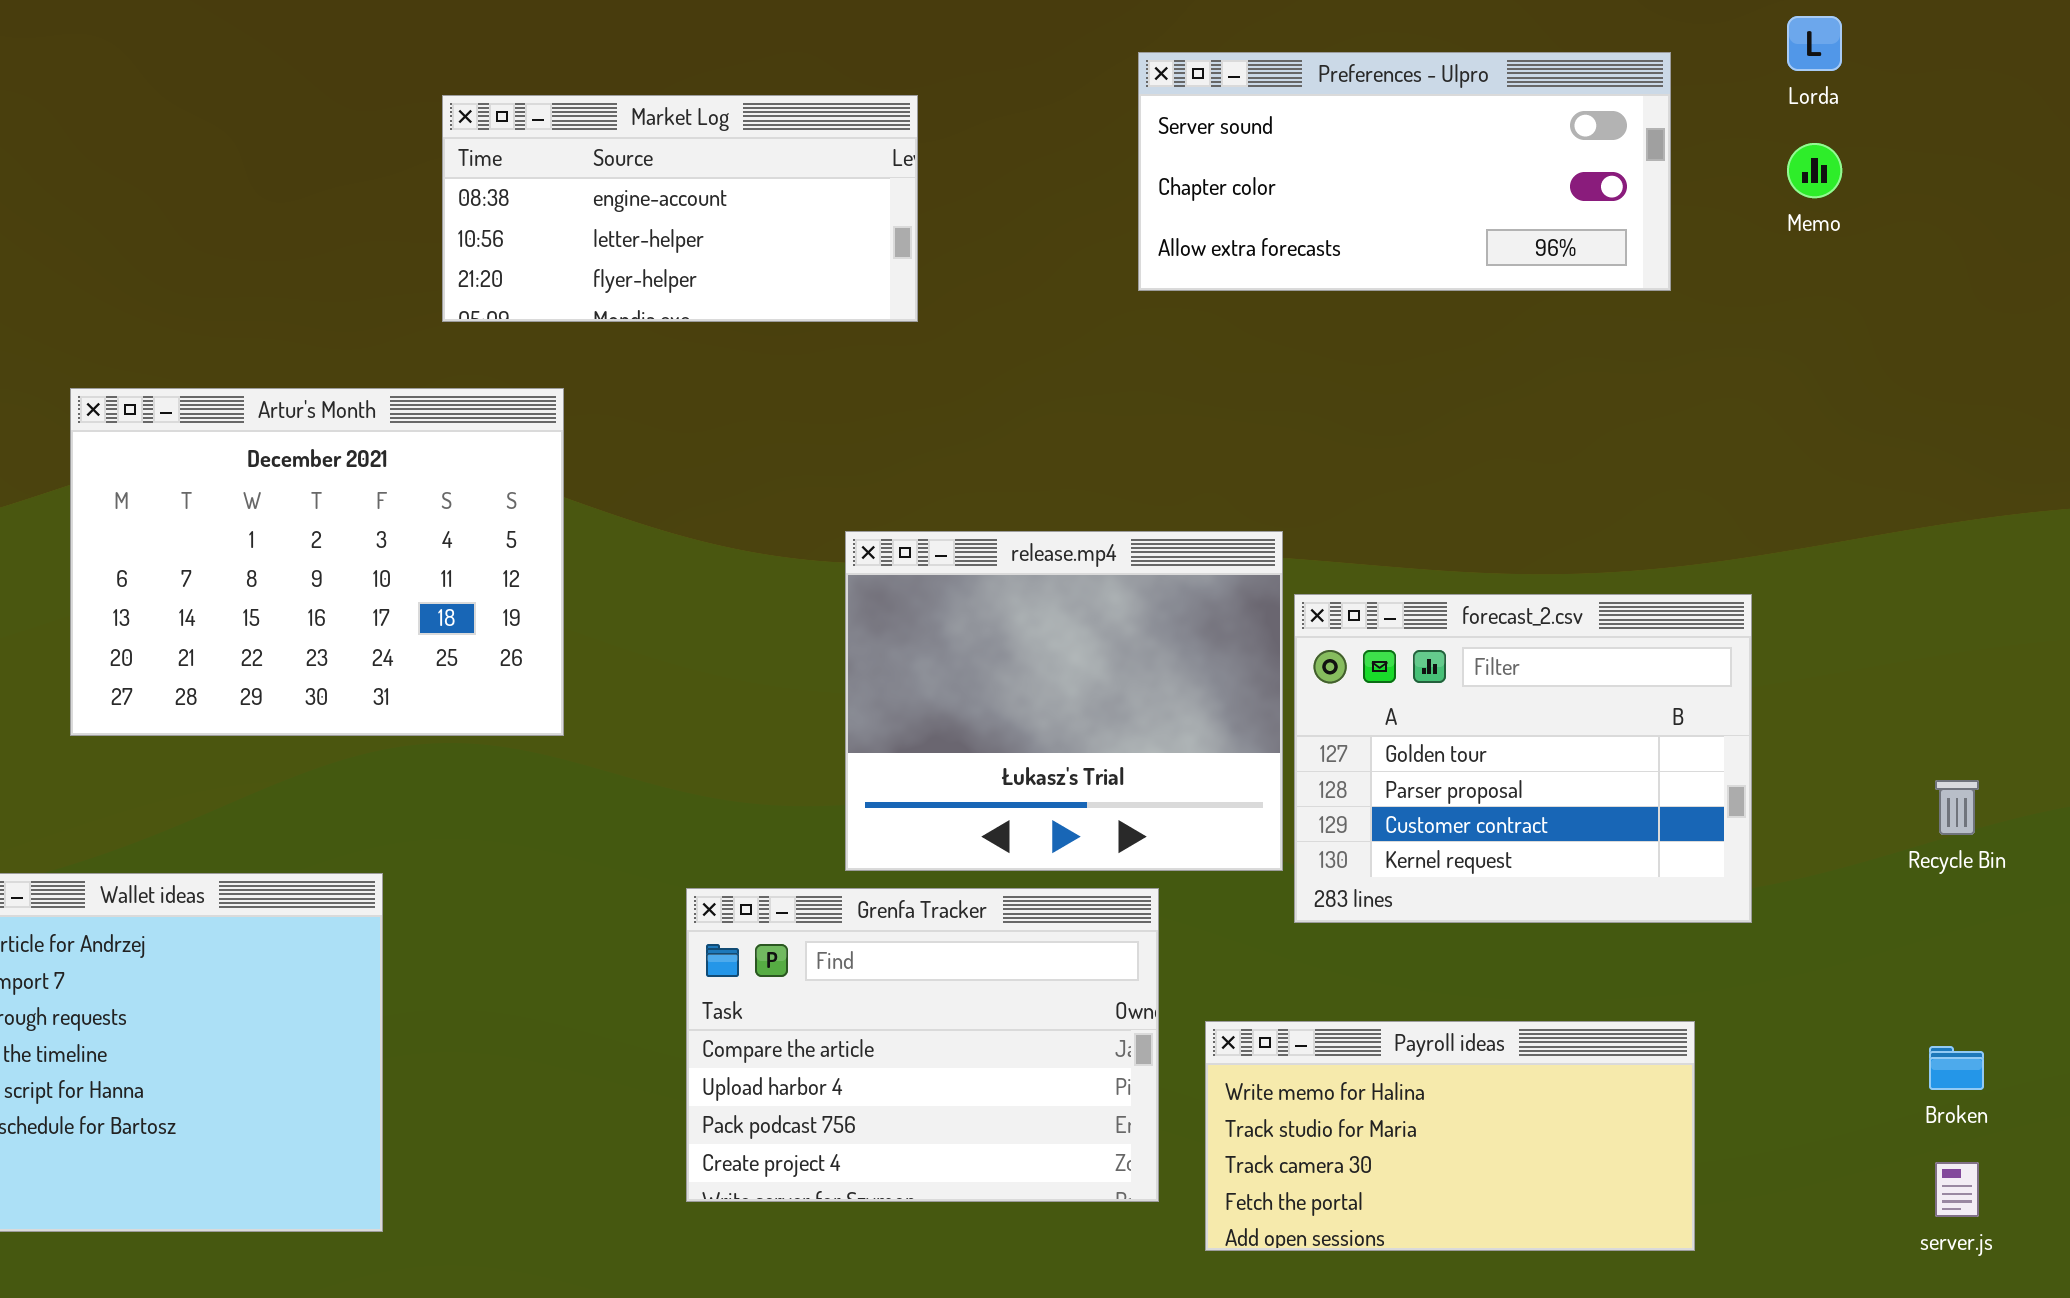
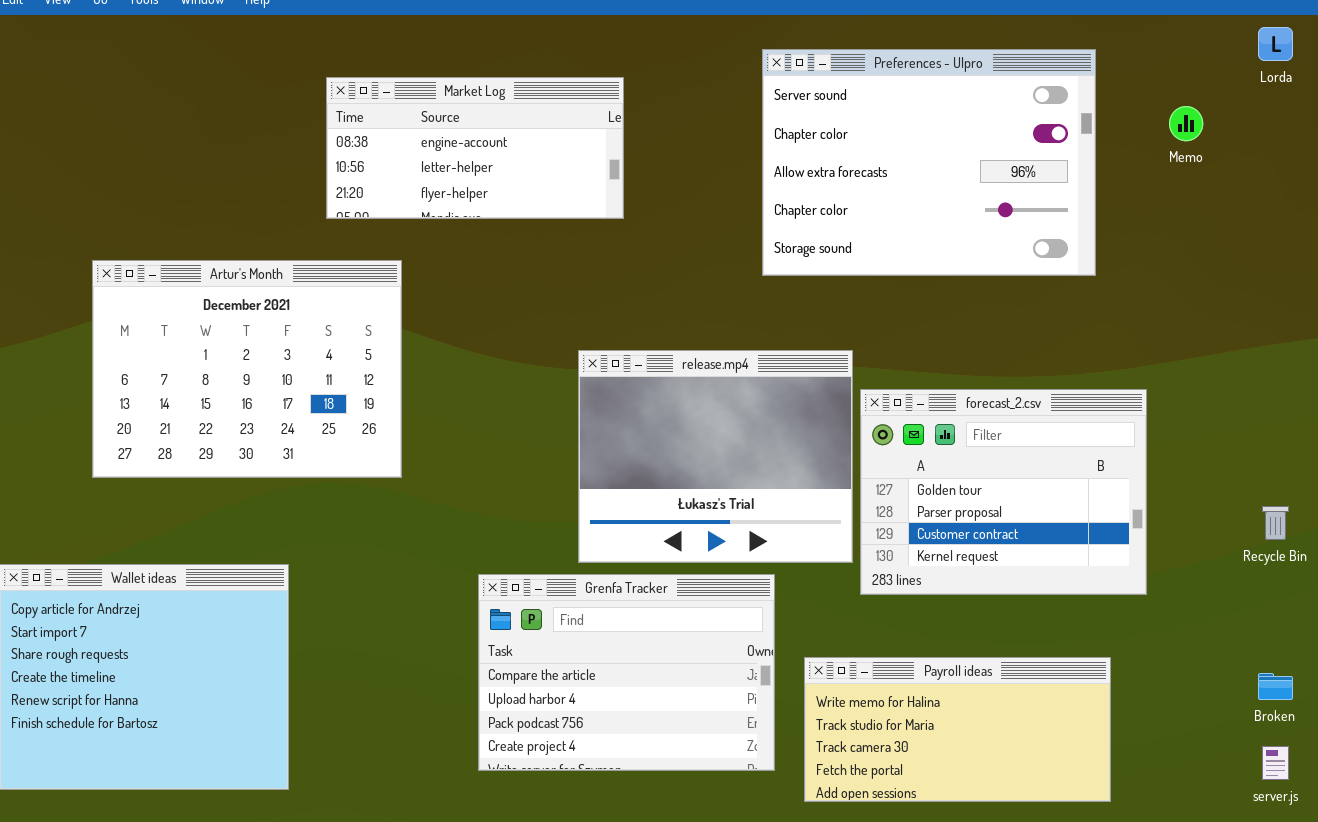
Lorda: [1787,16,1842,71] -> [1258,27,1293,61], moved
Preferences - Ulpro: [1138,52,1671,291] -> [762,49,1096,276], resized

